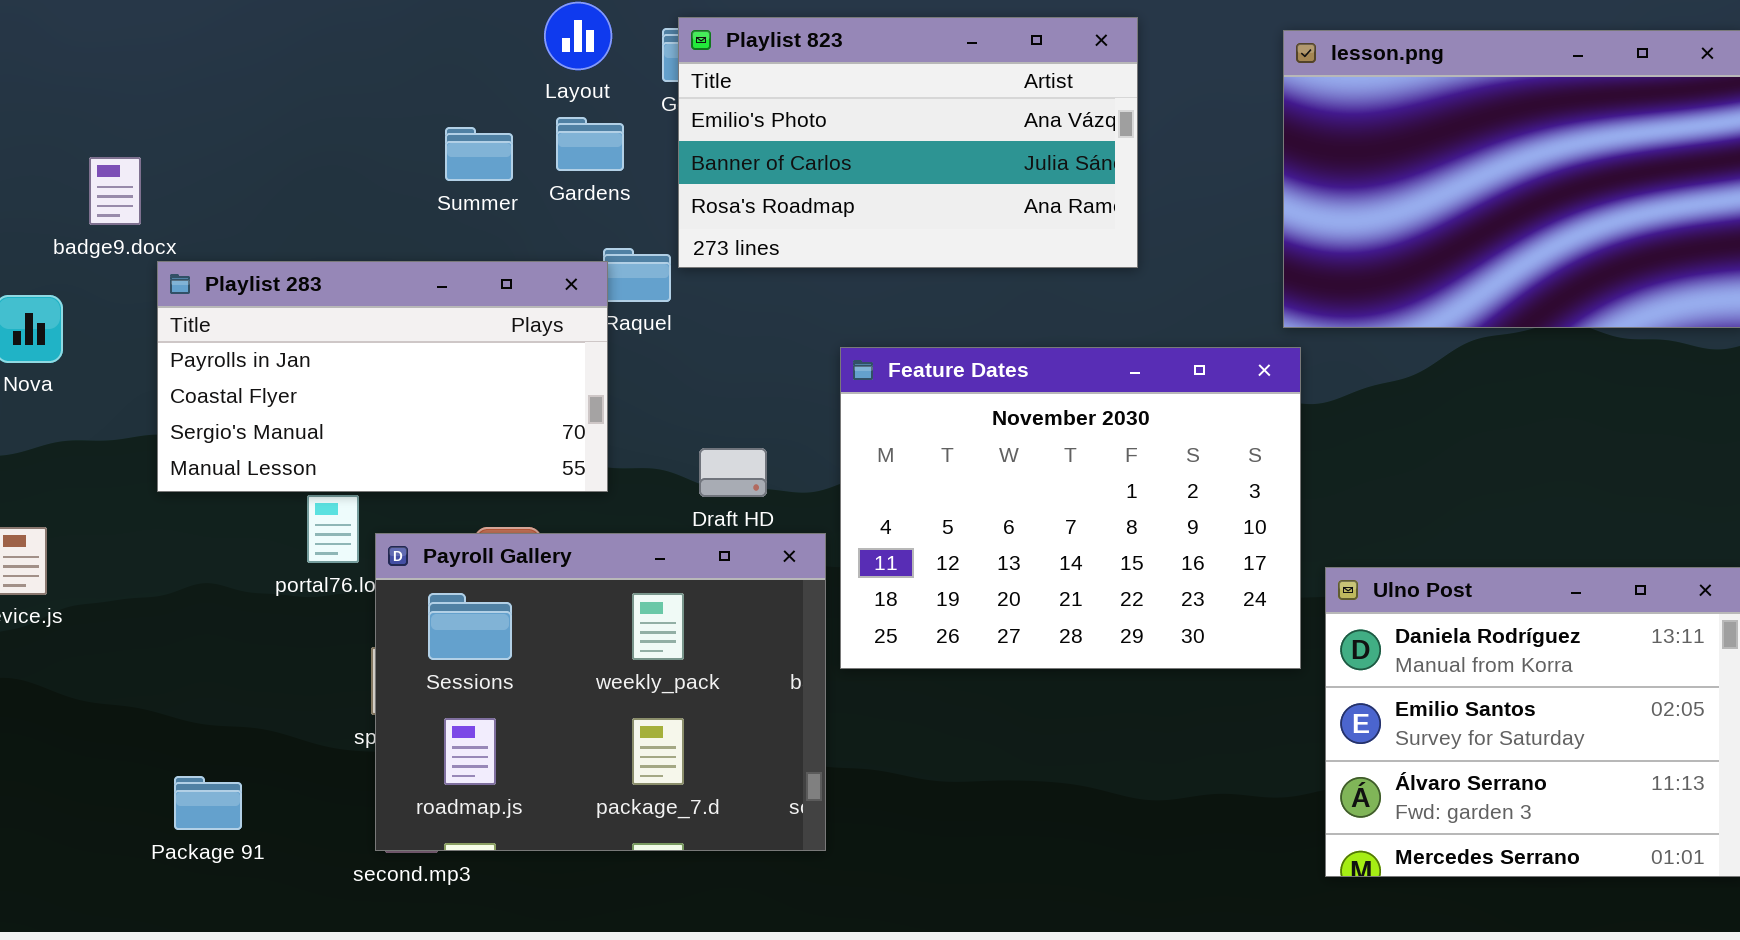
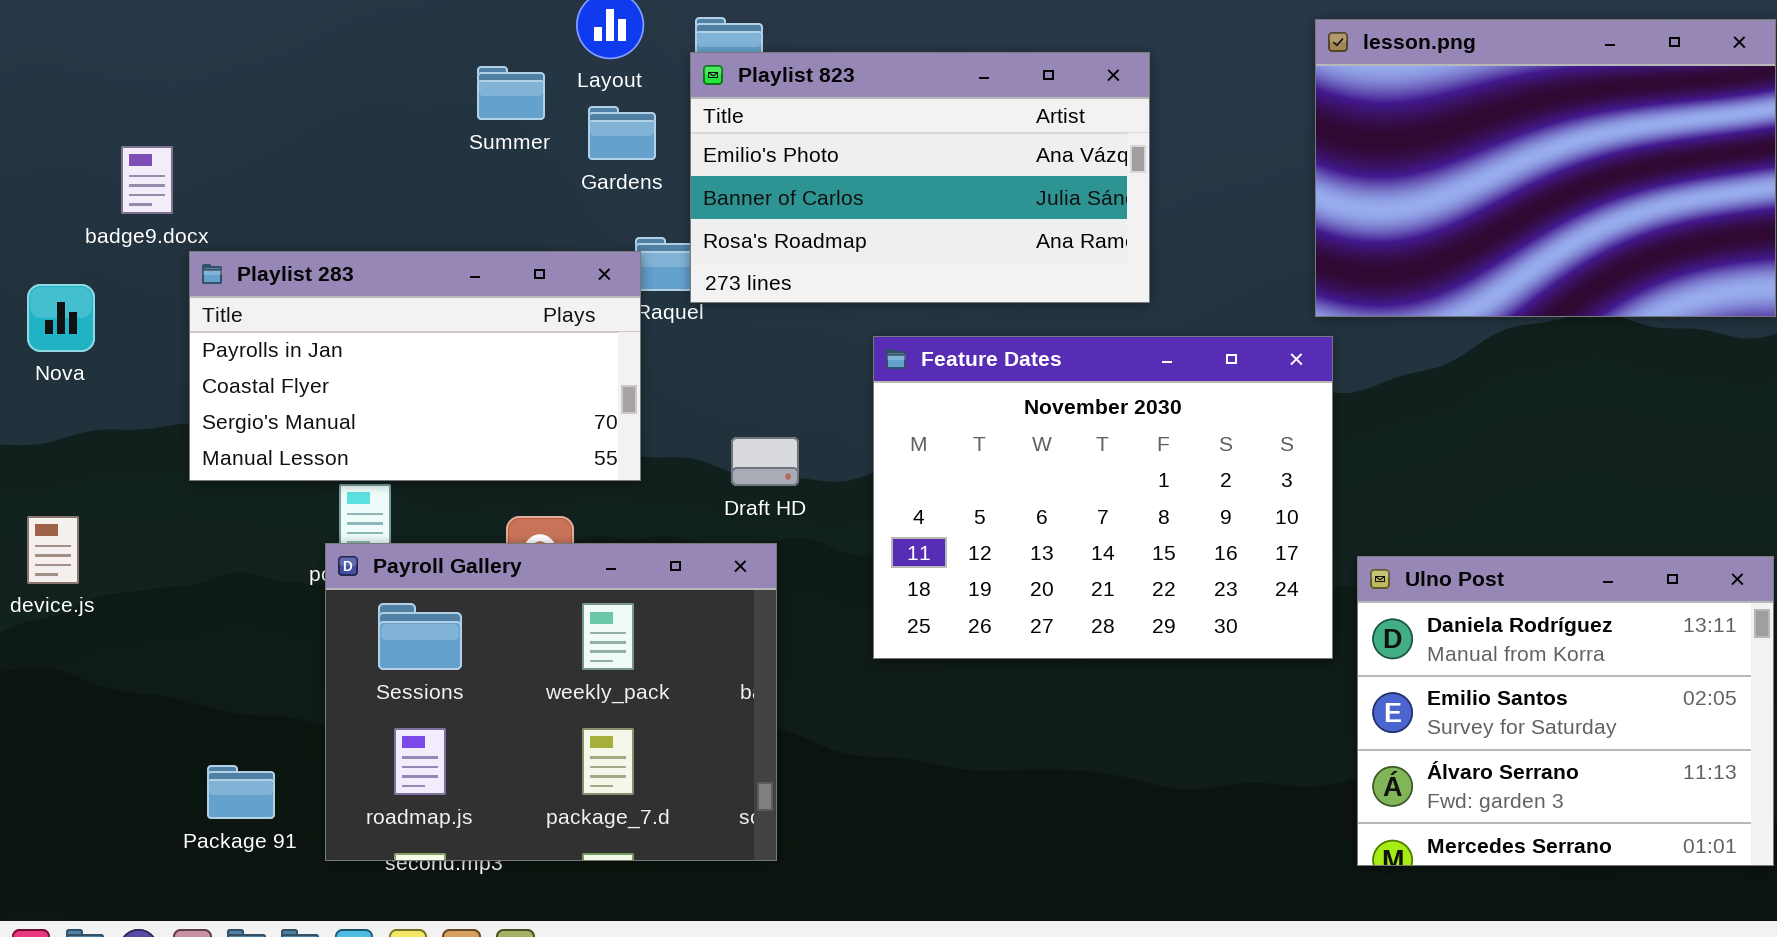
Playlist 823: [678,17,1138,268] -> [690,52,1150,303], moved
Summer: [445,127,513,181] -> [477,66,545,120], moved
Payroll Gallery: [375,533,826,851] -> [325,543,777,861], moved

